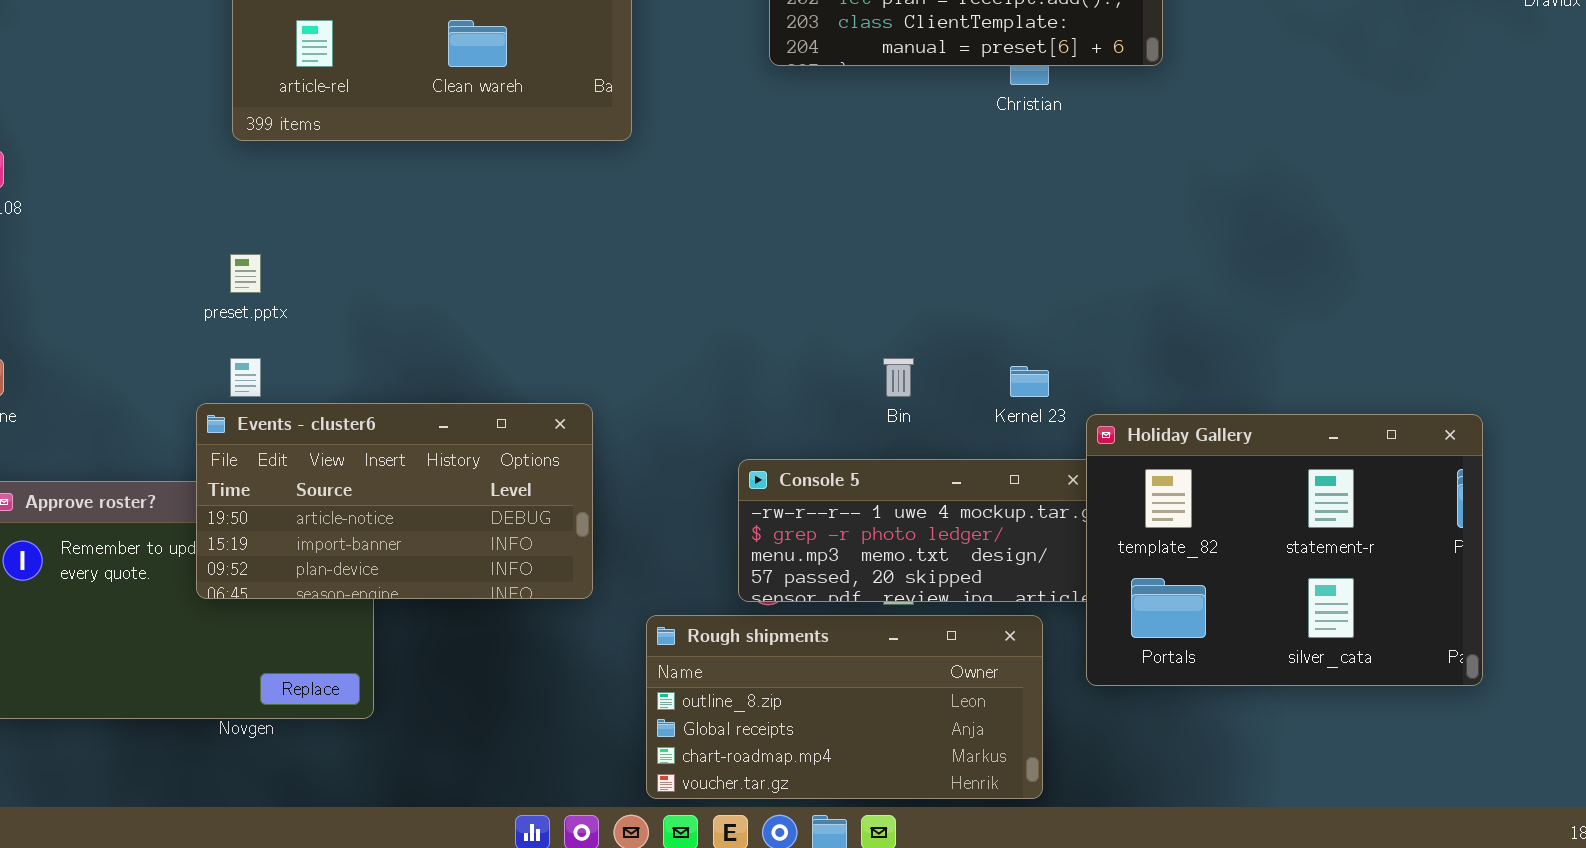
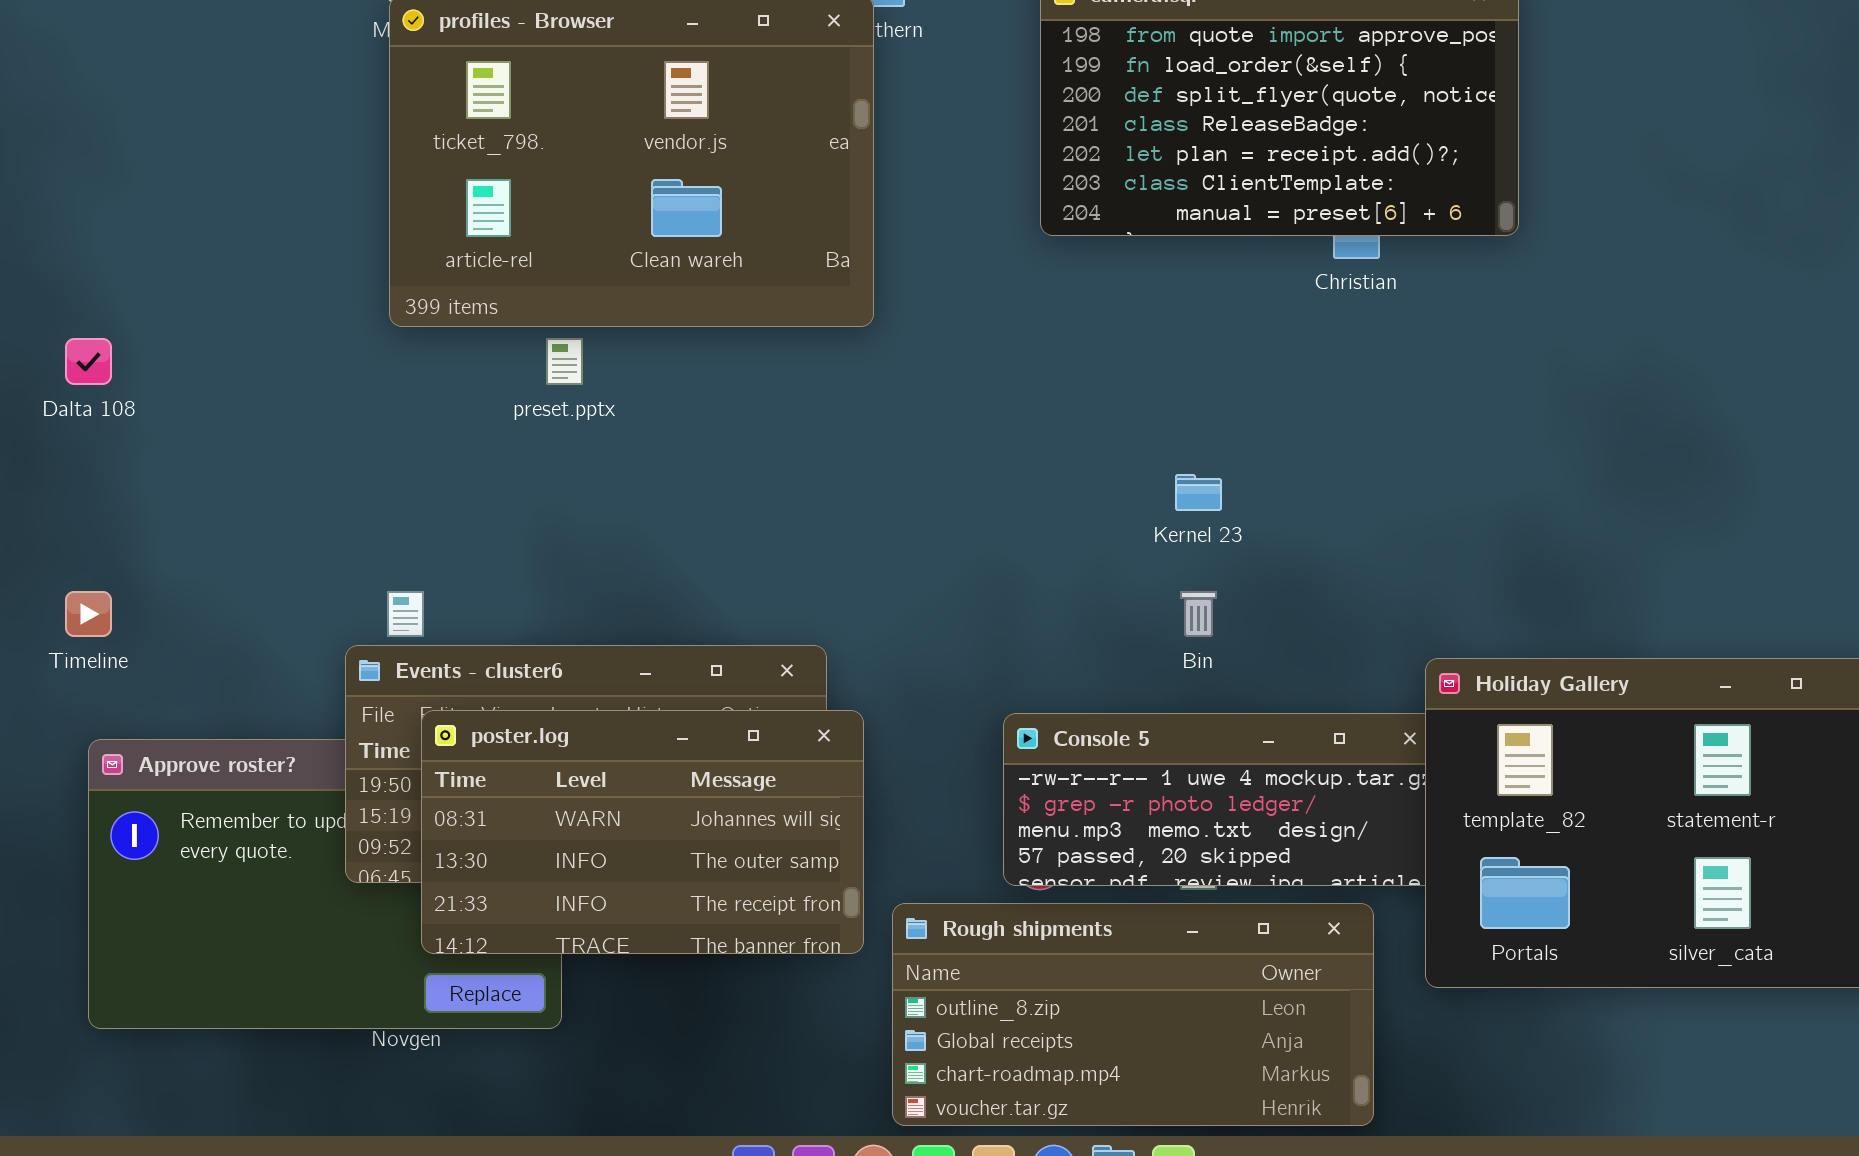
preset.pptx: [230,254,261,293] -> [546,338,583,385], moved
Kernel 23: [1010,366,1049,397] -> [1175,474,1222,511], moved
poster.log: none -> [421,710,864,954], opened

